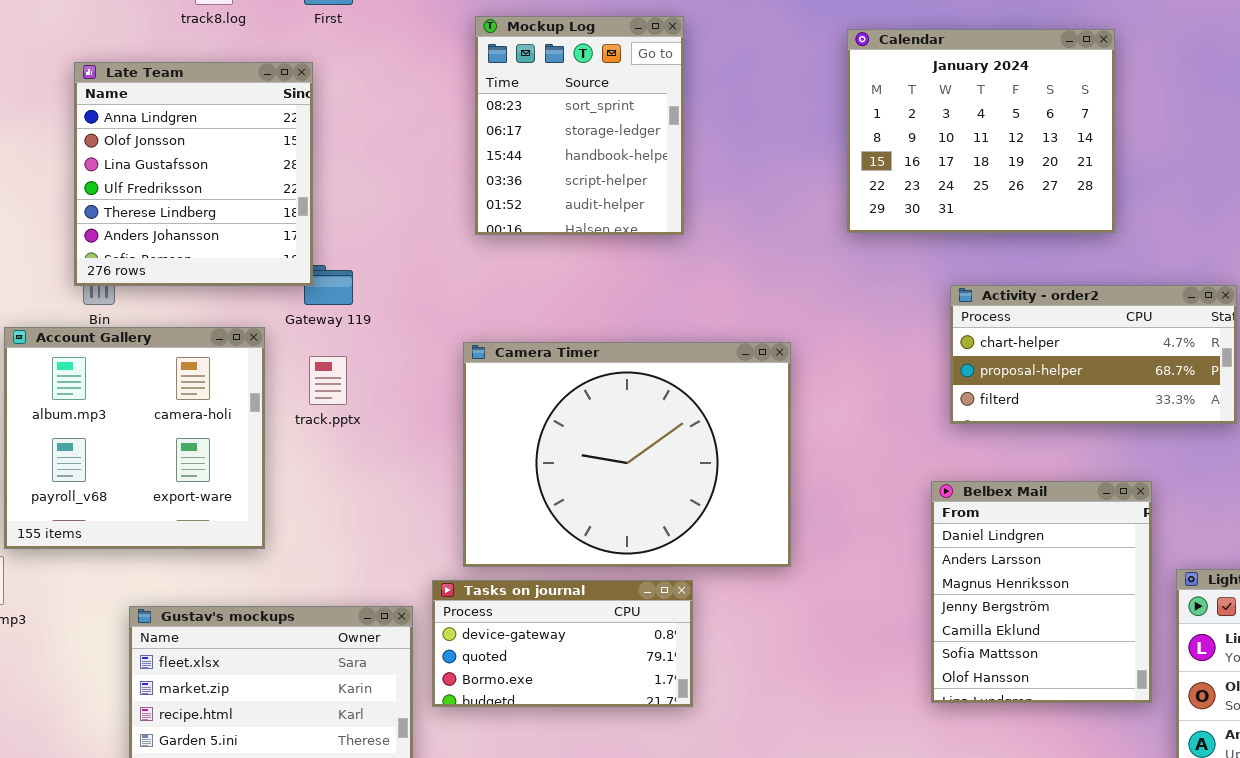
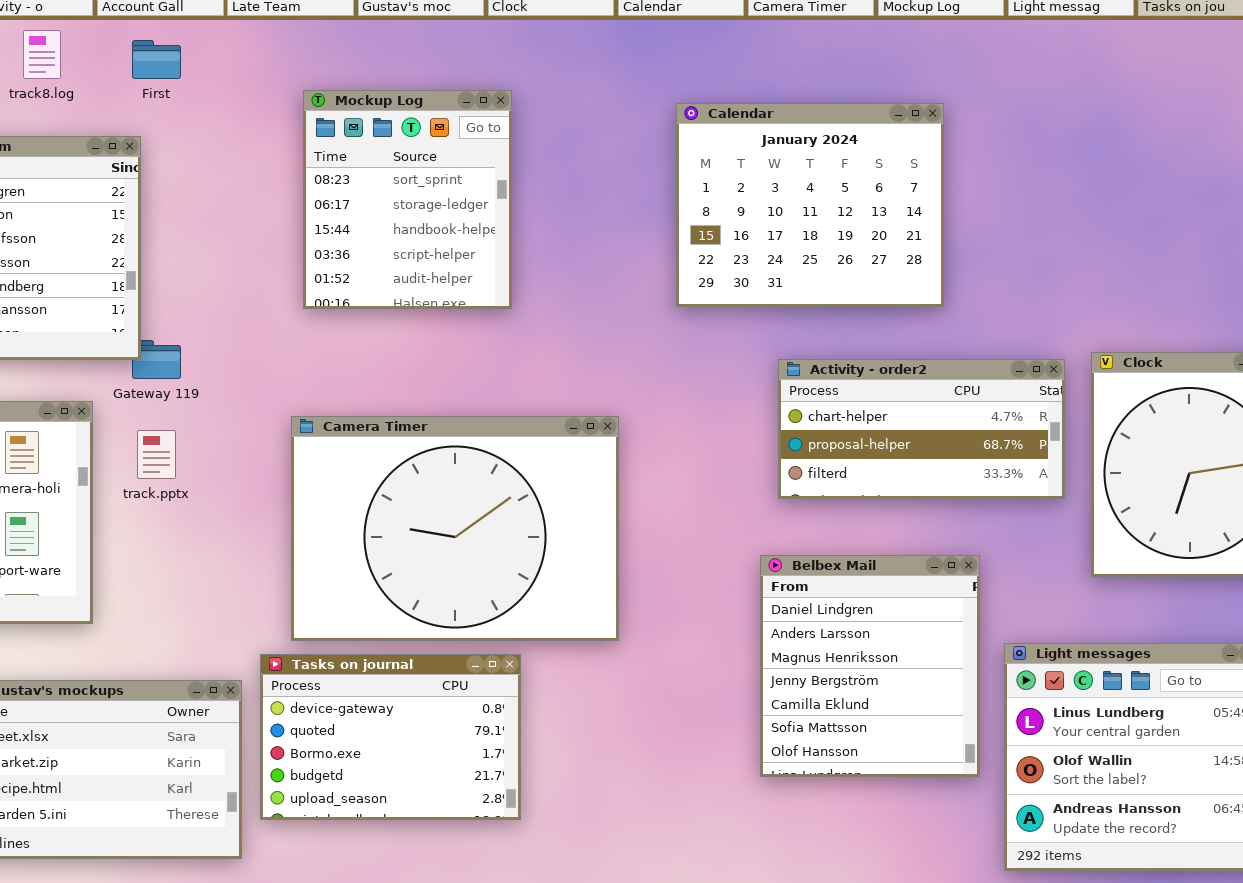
Tasks on journal: [432,580,693,707] -> [260,654,521,820], resized

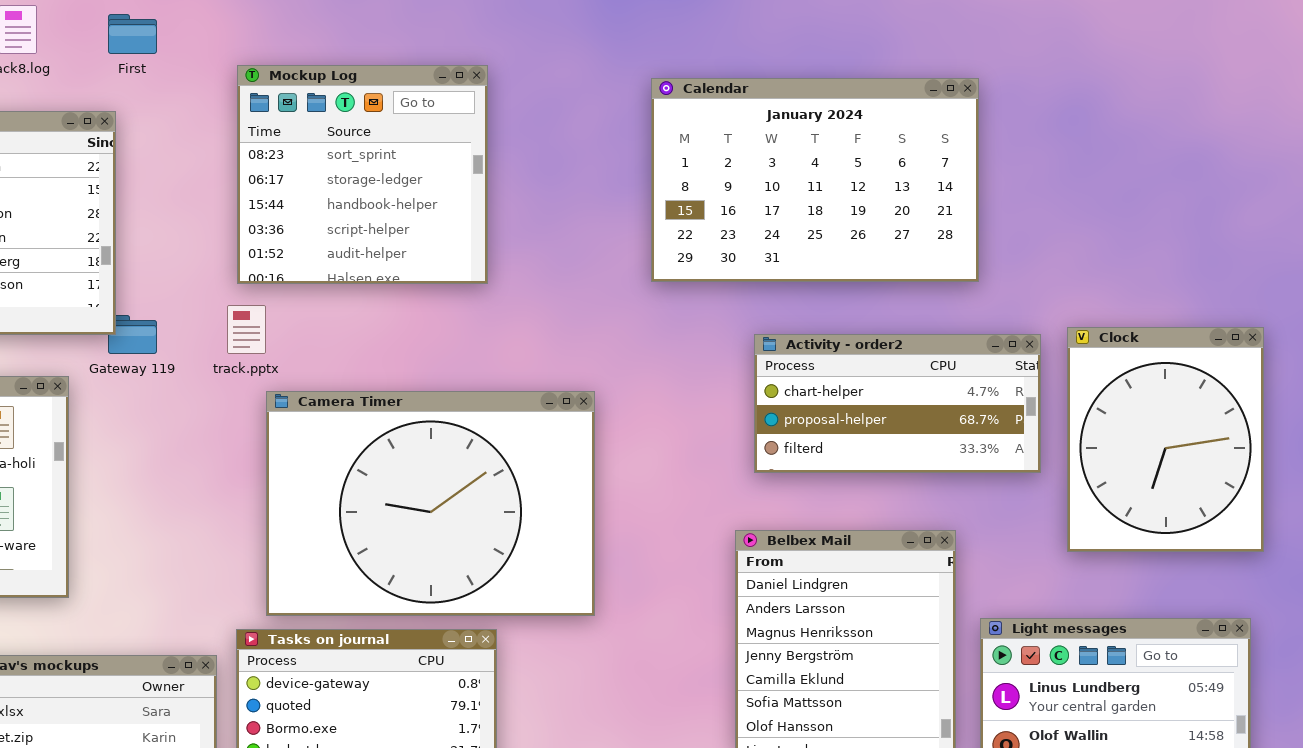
Mockup Log: [303,90,512,309] -> [237,65,488,284], resized
Calendar: [676,103,944,307] -> [651,78,979,282], resized
track.pptx: [137,430,176,479] -> [227,305,266,354], moved

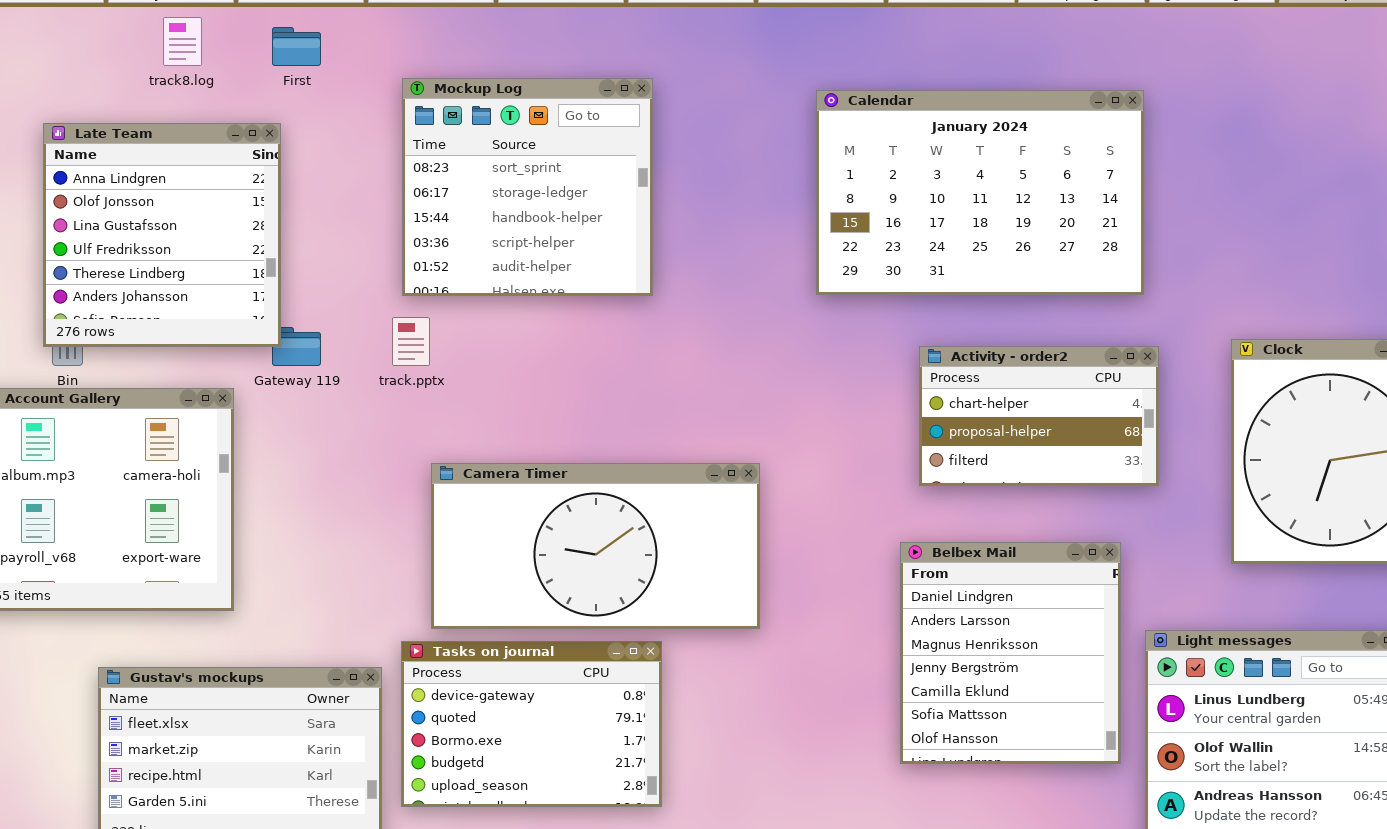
Activity - order2: [754,334,1041,473] -> [919,346,1159,486], resized
Camera Timer: [266,391,595,616] -> [431,463,760,629], resized

